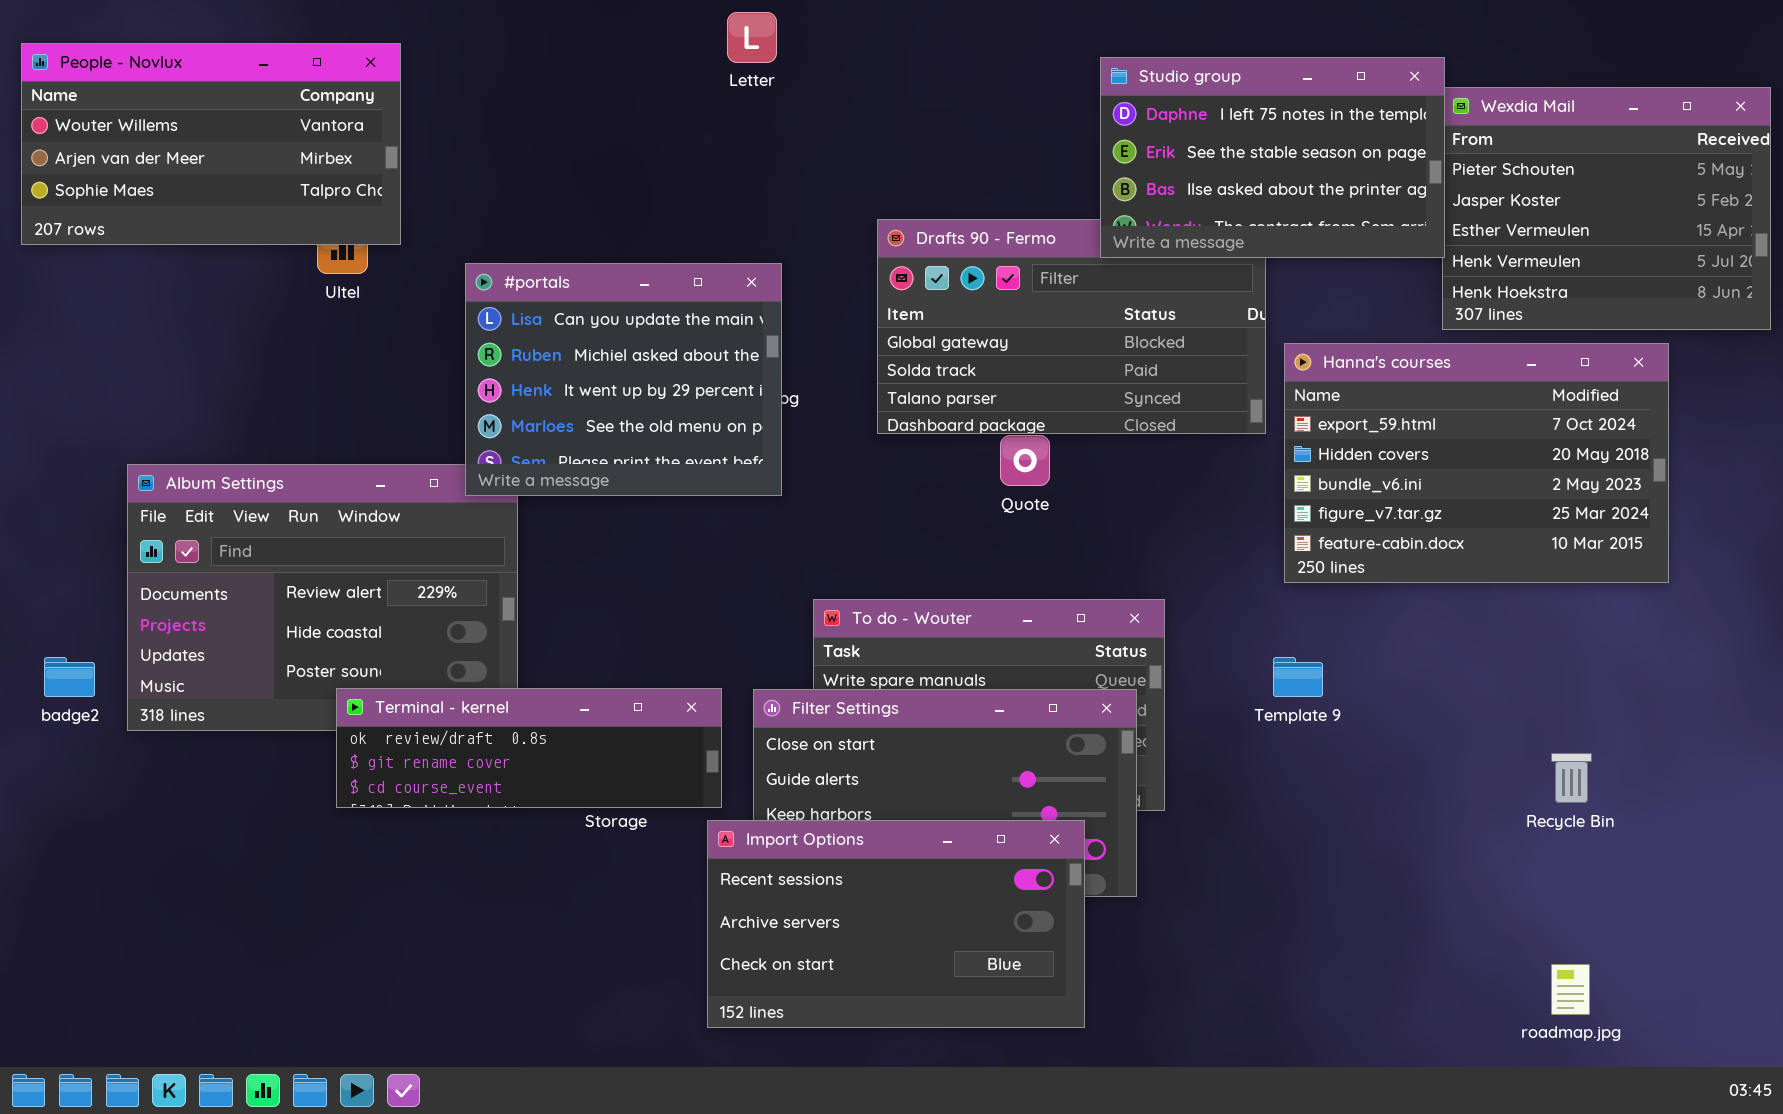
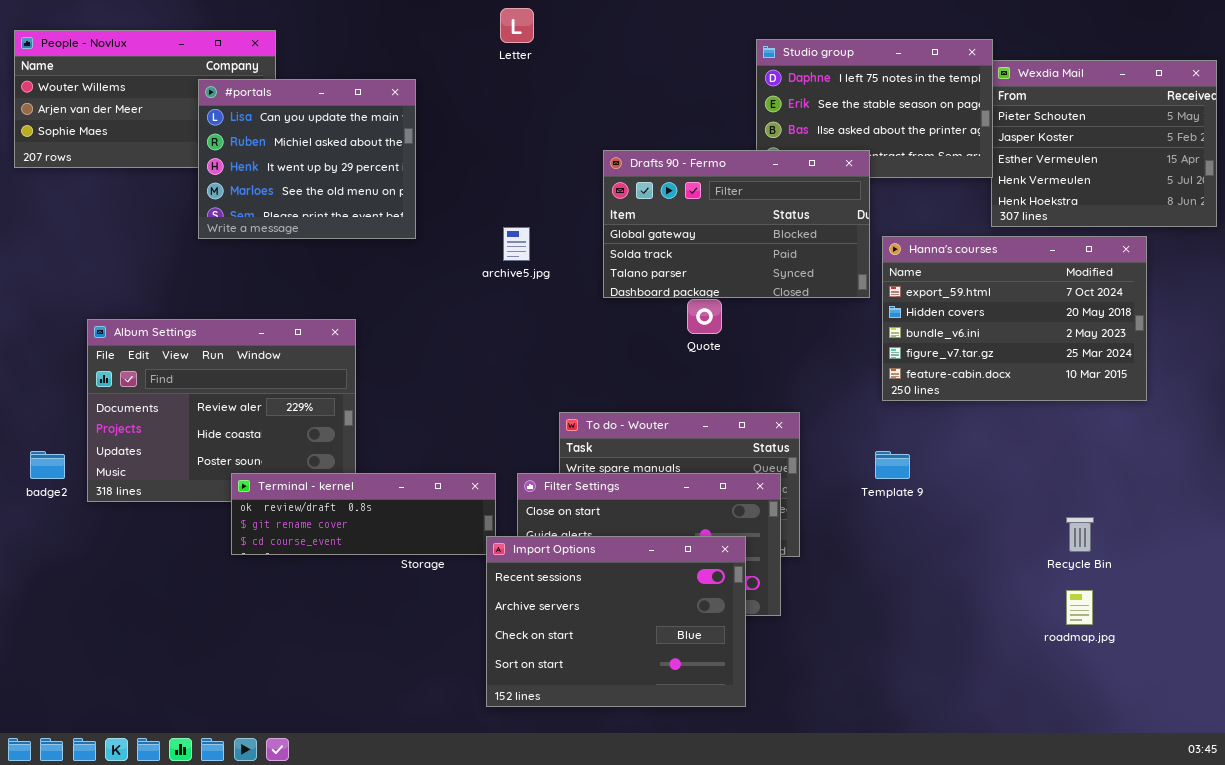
Drafts 90 - Fermo: [877,219,1266,434] -> [603,150,870,298], raised
#portals: [465,263,782,496] -> [198,79,416,239], moved
Import Options: [707,820,1085,1028] -> [486,536,746,707], resized
roadmap.jpg: [1551,964,1590,1015] -> [1066,590,1093,625], moved

